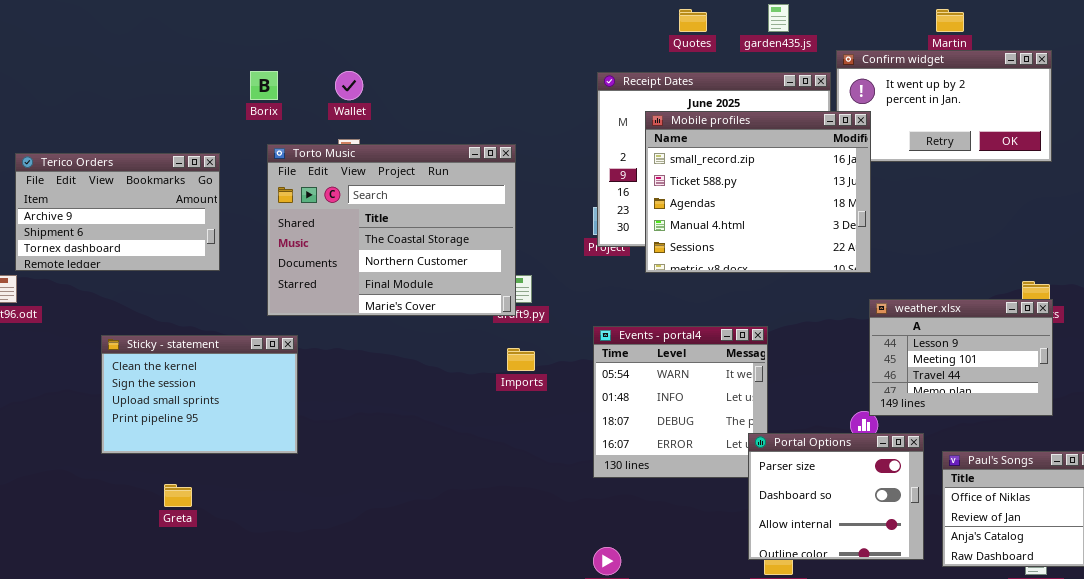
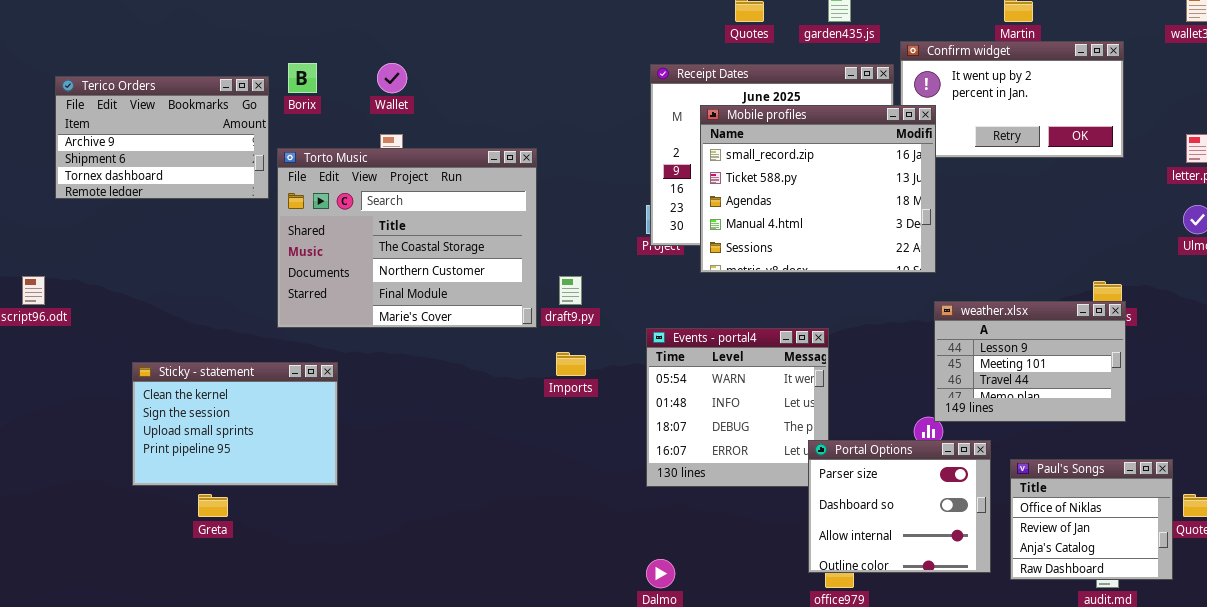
Torto Music: [267,144,516,316] -> [277,148,537,328], moved
Terico Orders: [15,153,220,271] -> [55,76,269,199], moved
Sticky - statement: [101,335,298,454] -> [132,362,338,486], moved

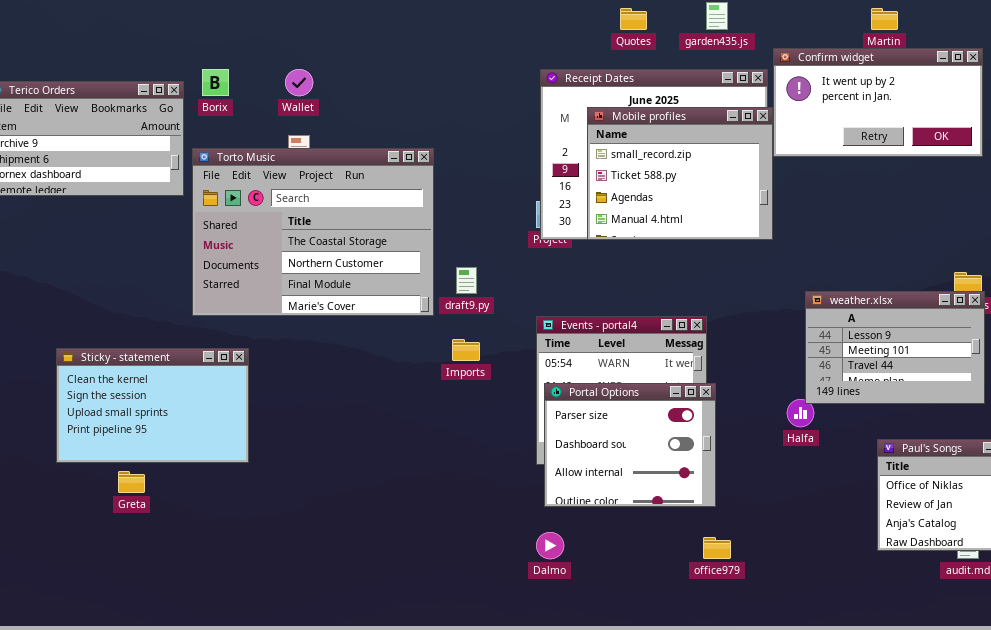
Mobile profiles: [700,105,936,273] -> [587,107,773,240], resized
Portal Options: [808,440,991,573] -> [544,383,716,507], moved

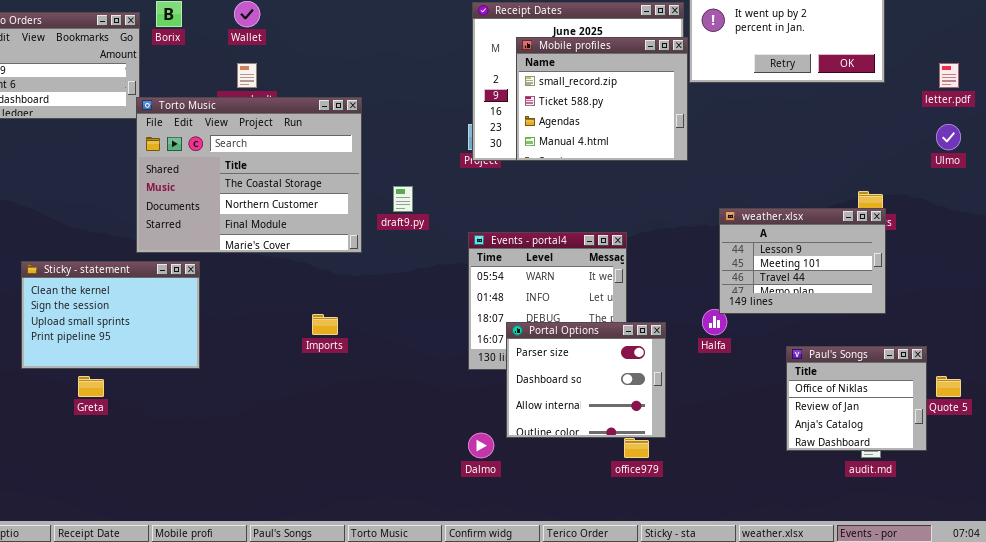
Torto Music: [192,148,434,316] -> [136,97,362,253], moved
Imports: [452,339,480,361] -> [312,314,338,335], moved
Portal Options: [544,383,716,507] -> [506,322,666,438], moved

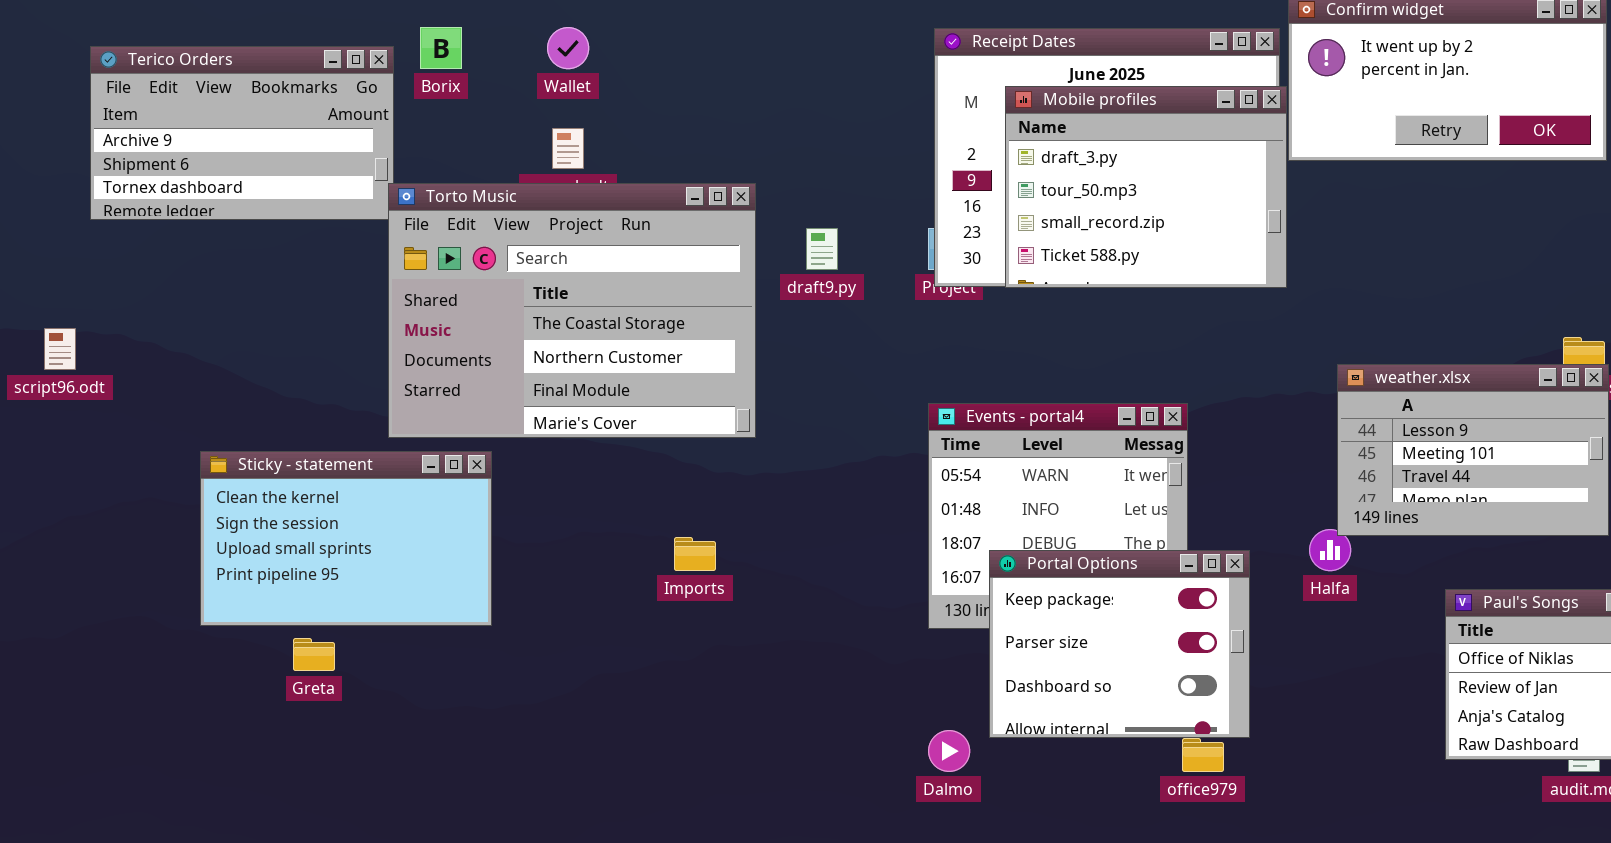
Mobile profiles: [516,37,688,161] -> [1005,86,1287,288], scrolled up 2 rows
draft9.py: [393,186,413,212] -> [806,228,838,270], moved
Portal Options: [506,322,666,438] -> [989,550,1250,738], scrolled up 1 row

